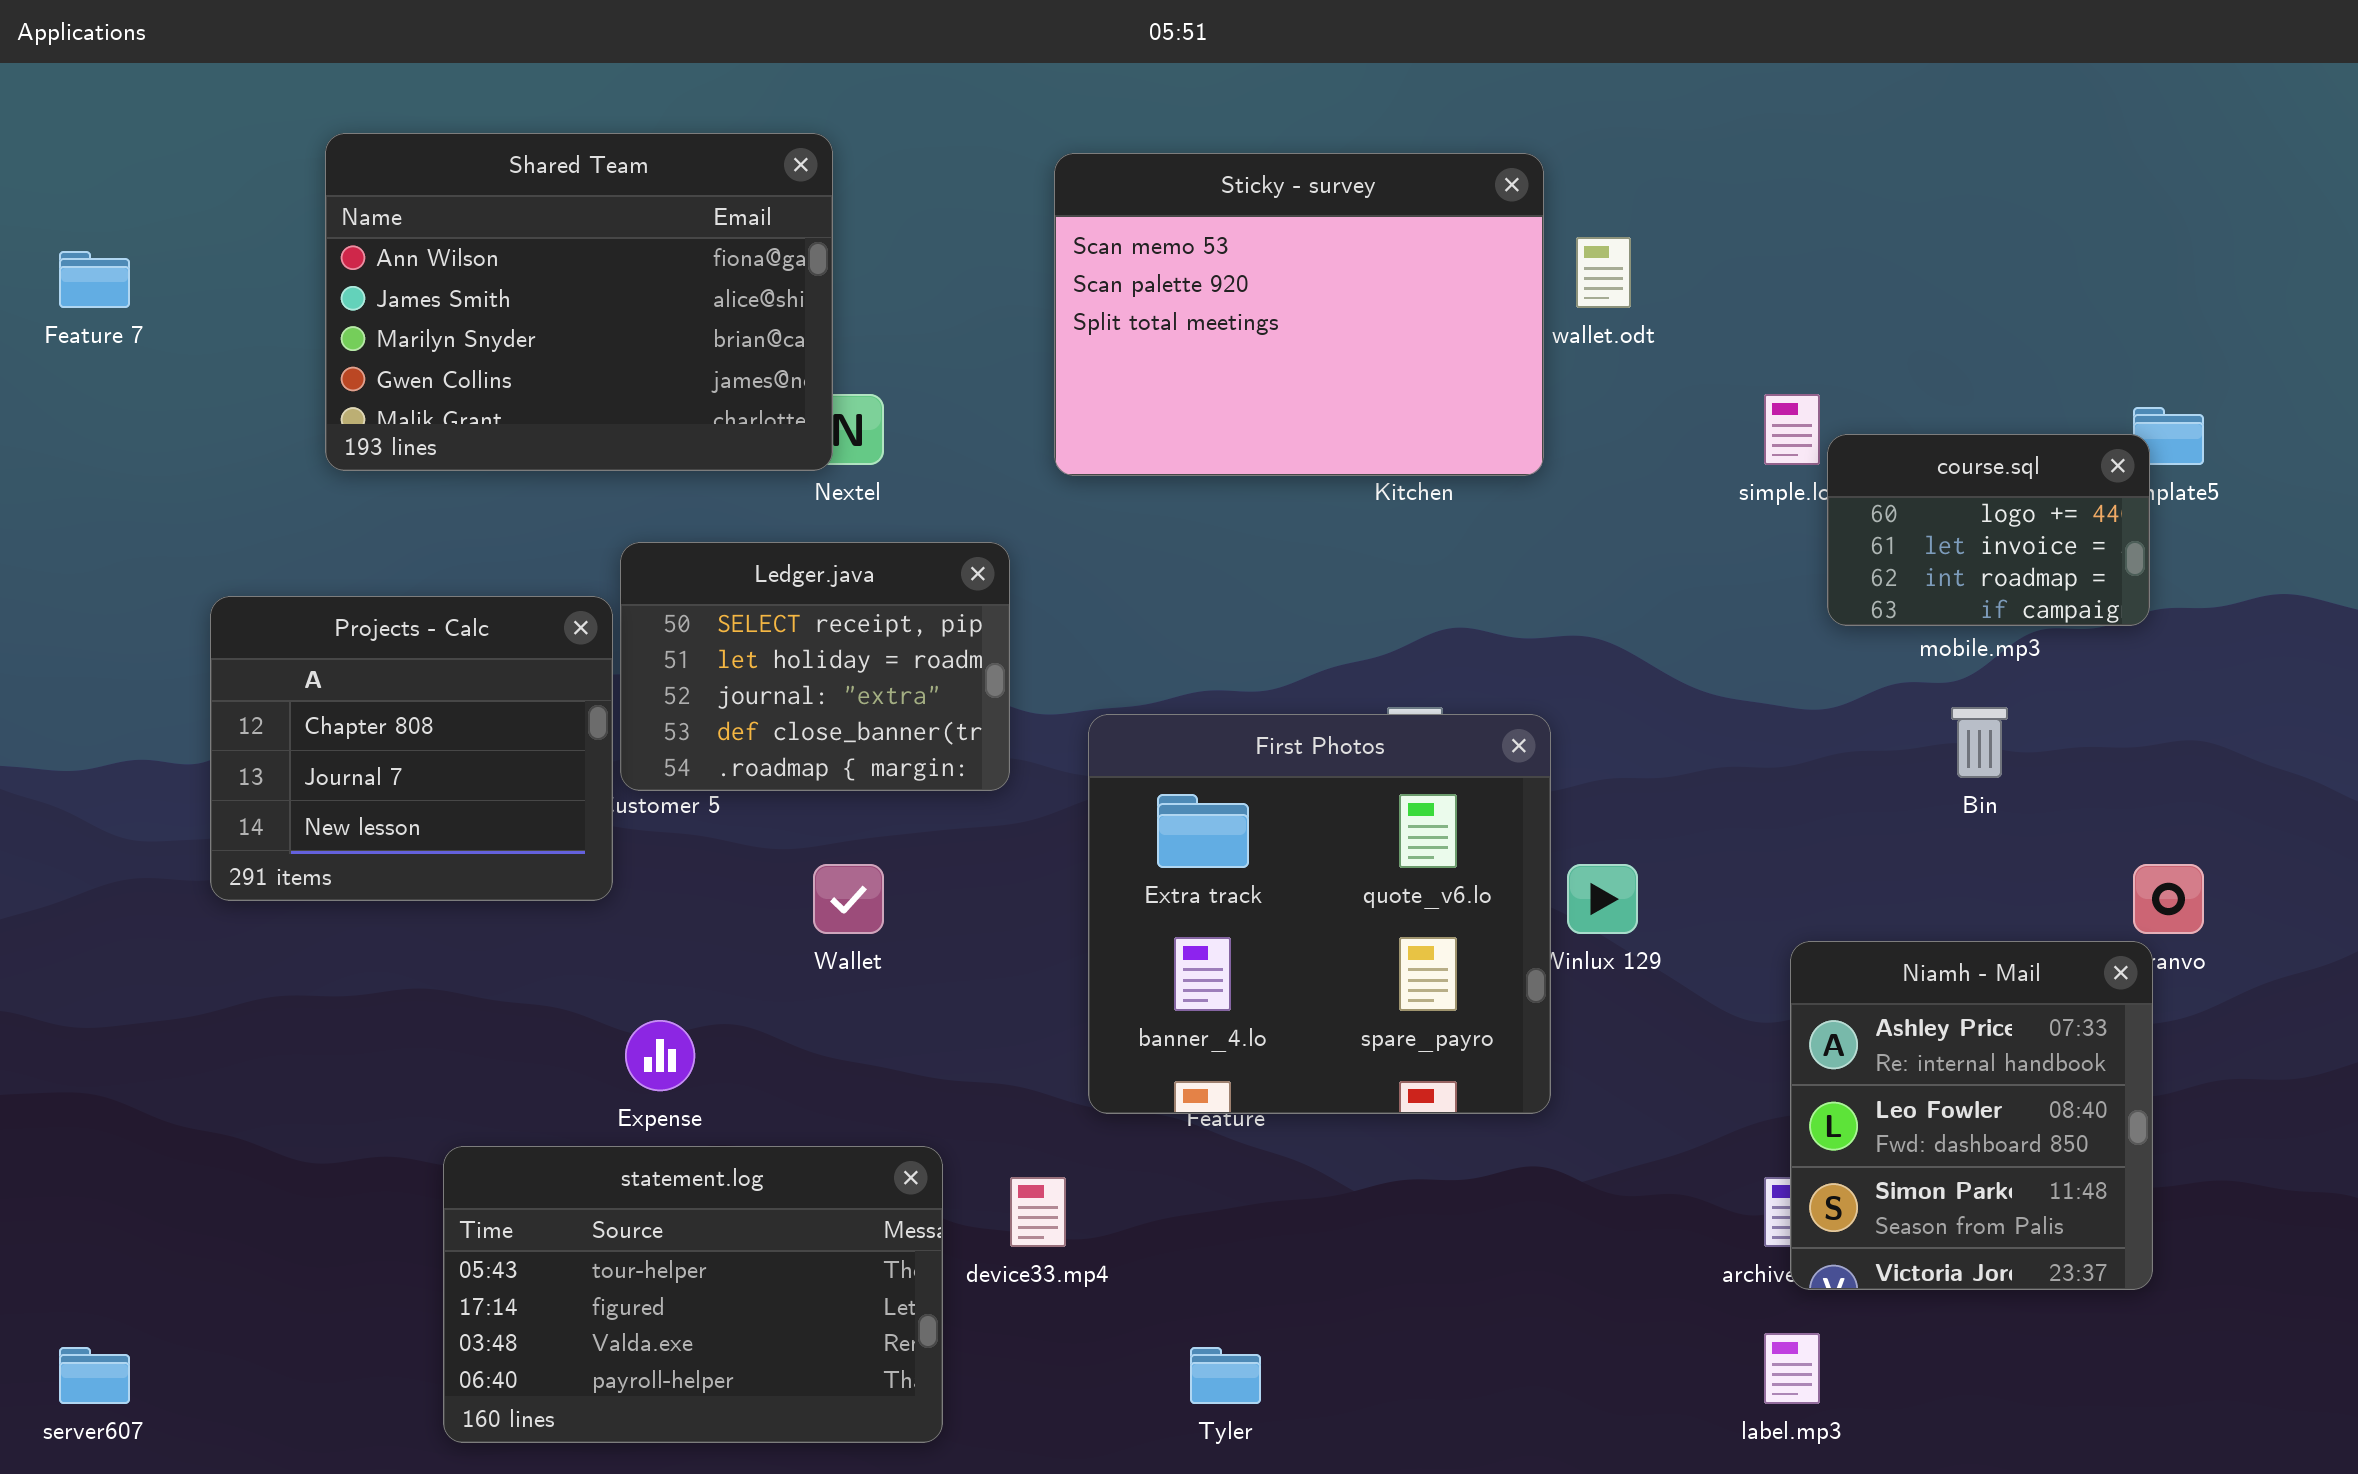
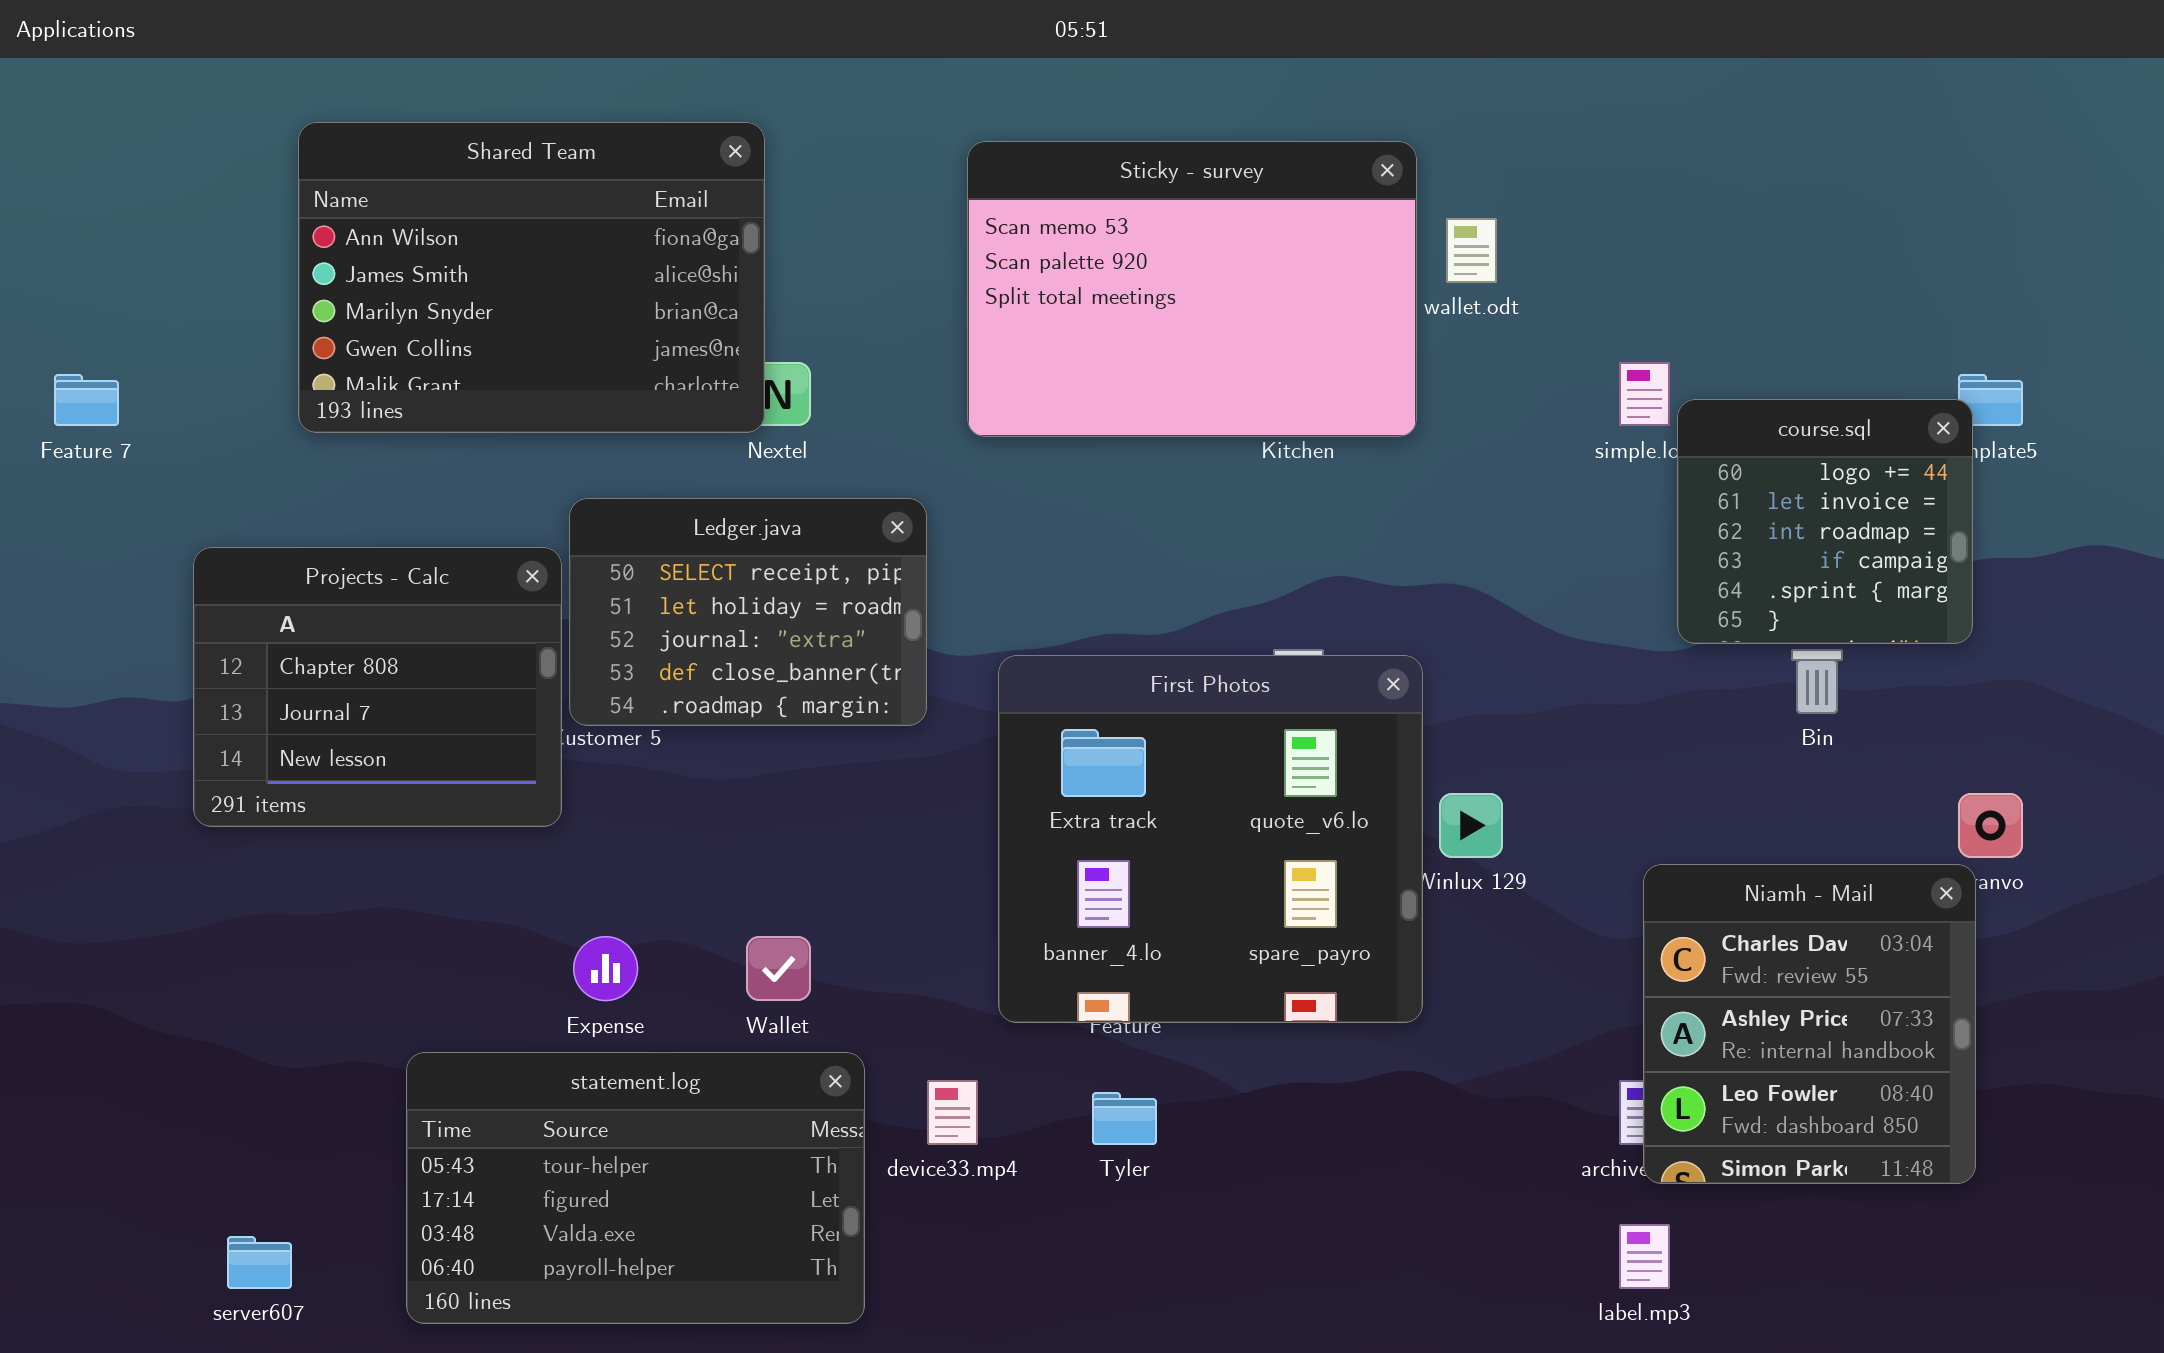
Feature 7: [59,251,130,308] -> [54,374,119,426], moved
course.sql: [1827,434,2150,626] -> [1677,399,1973,644], resized
Wallet: [813,864,884,934] -> [746,936,811,1001], moved
Niamh - Mail: [1790,941,2153,1290] -> [1643,864,1976,1184], scrolled up 1 row
server607: [59,1347,130,1404] -> [227,1236,292,1289], moved
Tyler: [1190,1347,1261,1404] -> [1092,1092,1157,1145], moved

